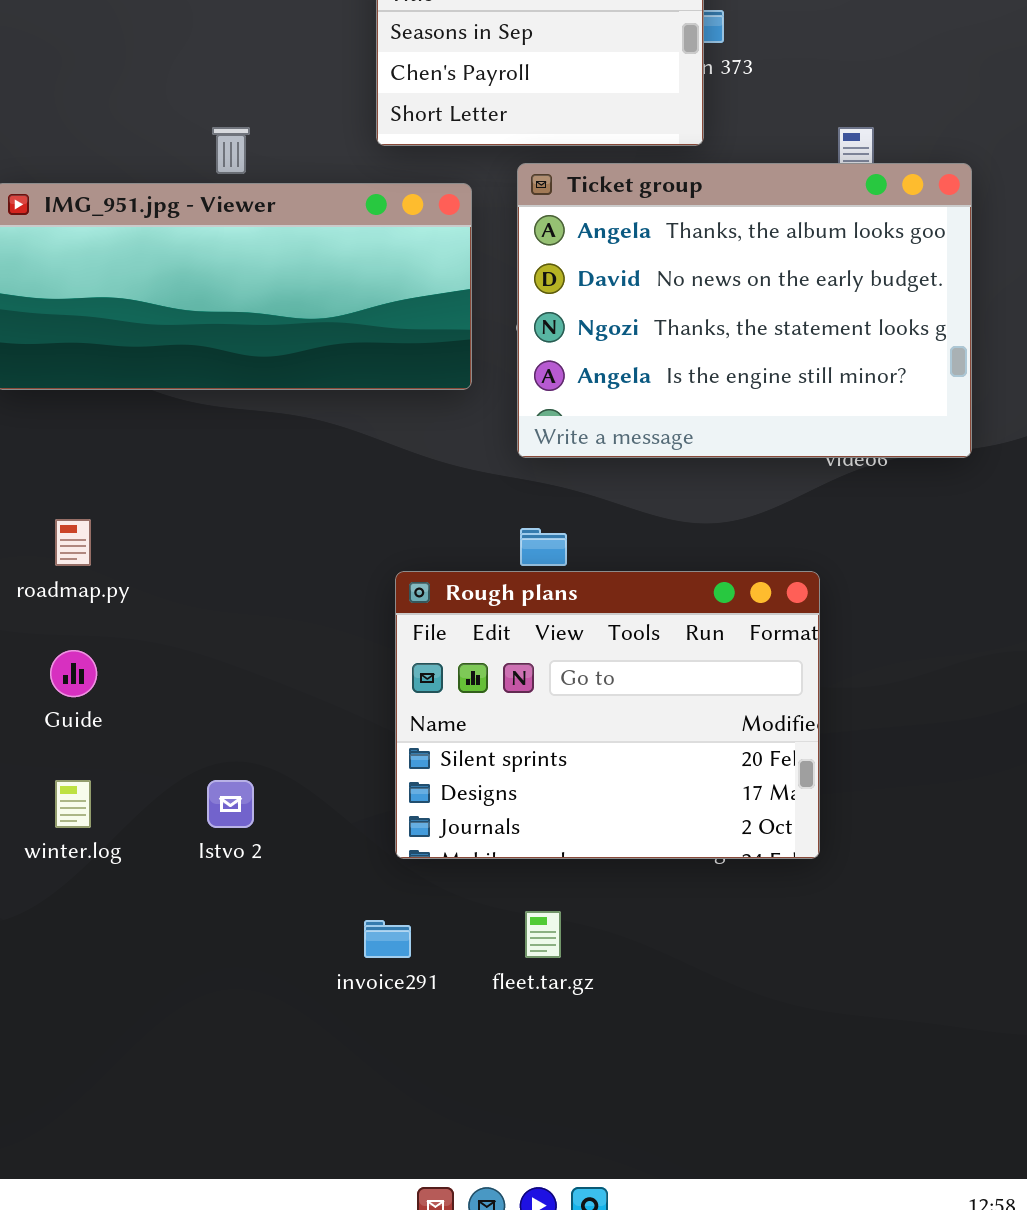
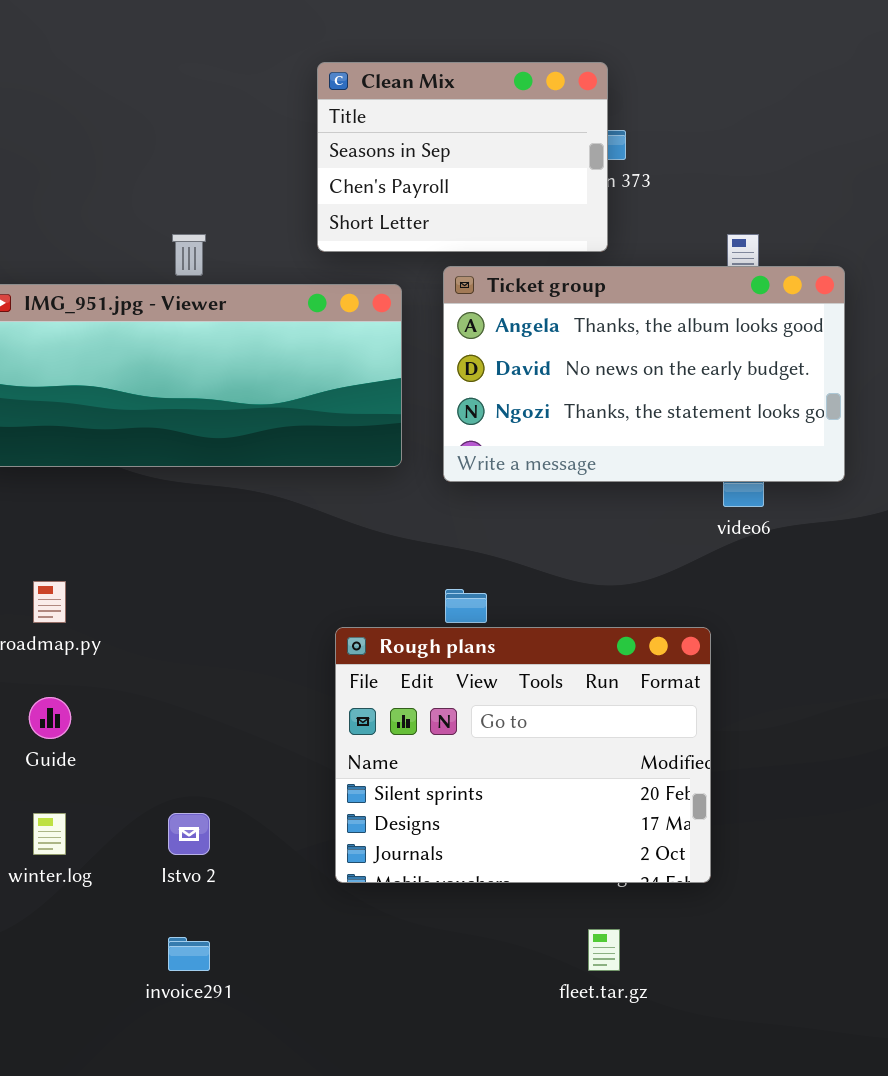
Ticket group: [517,163,972,458] -> [443,266,845,482], resized
fleet.tar.gz: [525,911,561,958] -> [588,929,620,971], moved
invoice291: [364,920,411,958] -> [168,937,210,971], moved

